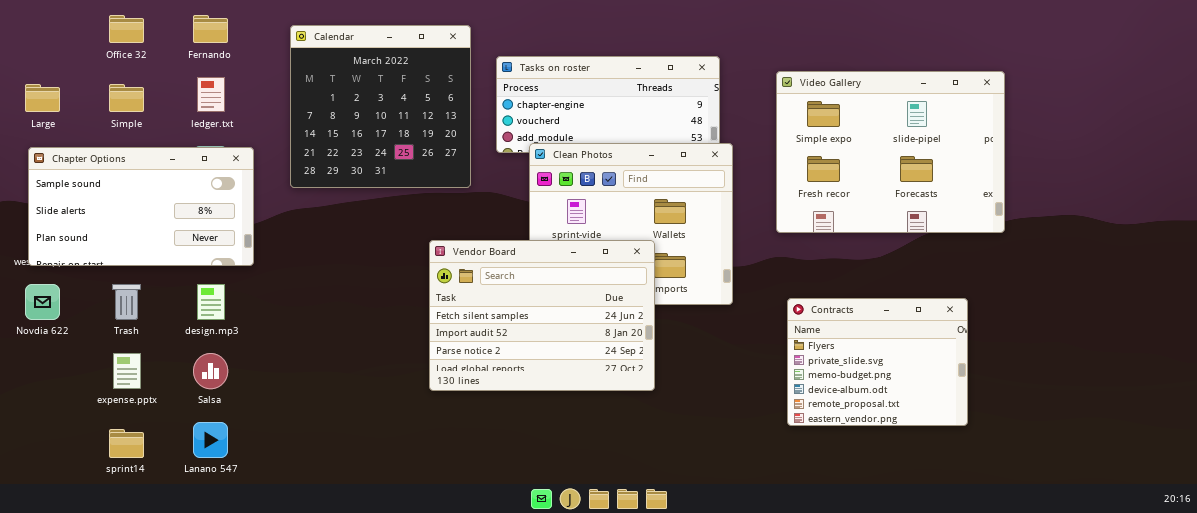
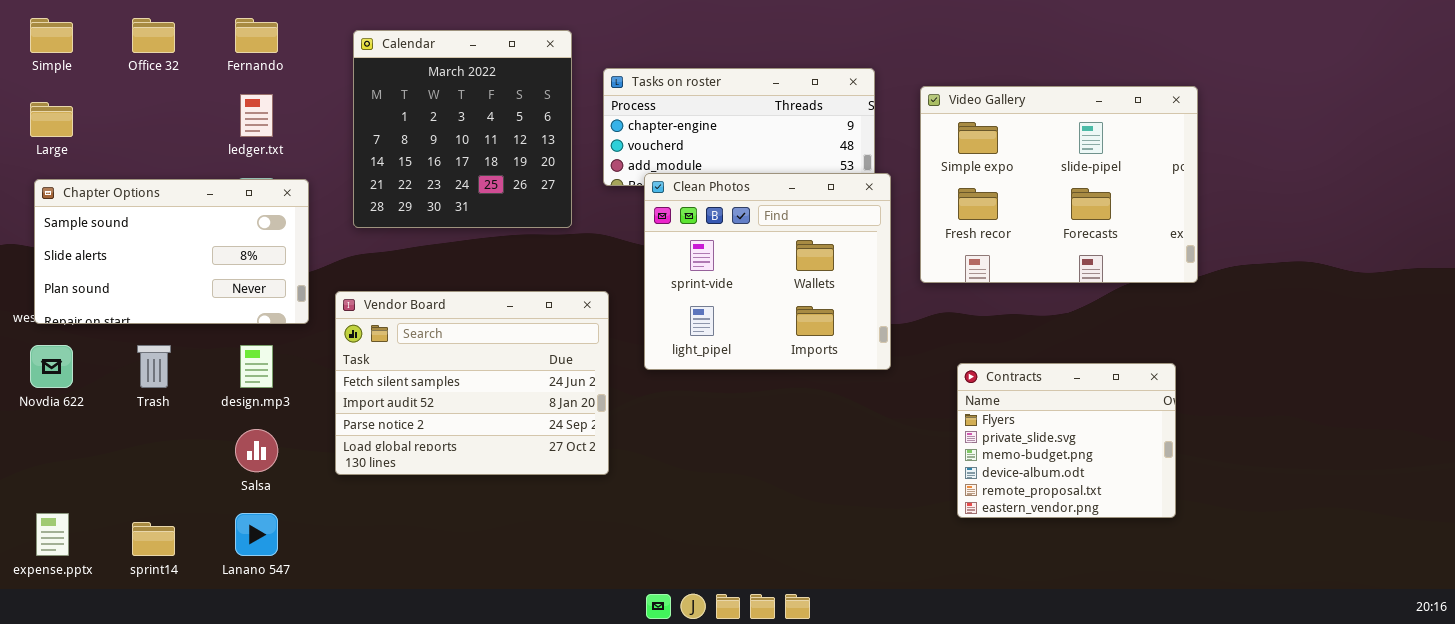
Video Gallery: [776,71,1005,233] -> [920,86,1198,283], moved
Simple: [109,84,144,112] -> [30,18,73,53], moved
Vendor Board: [429,240,655,391] -> [335,291,609,475], moved
expense.pptx: [113,353,141,389] -> [36,513,69,556], moved

